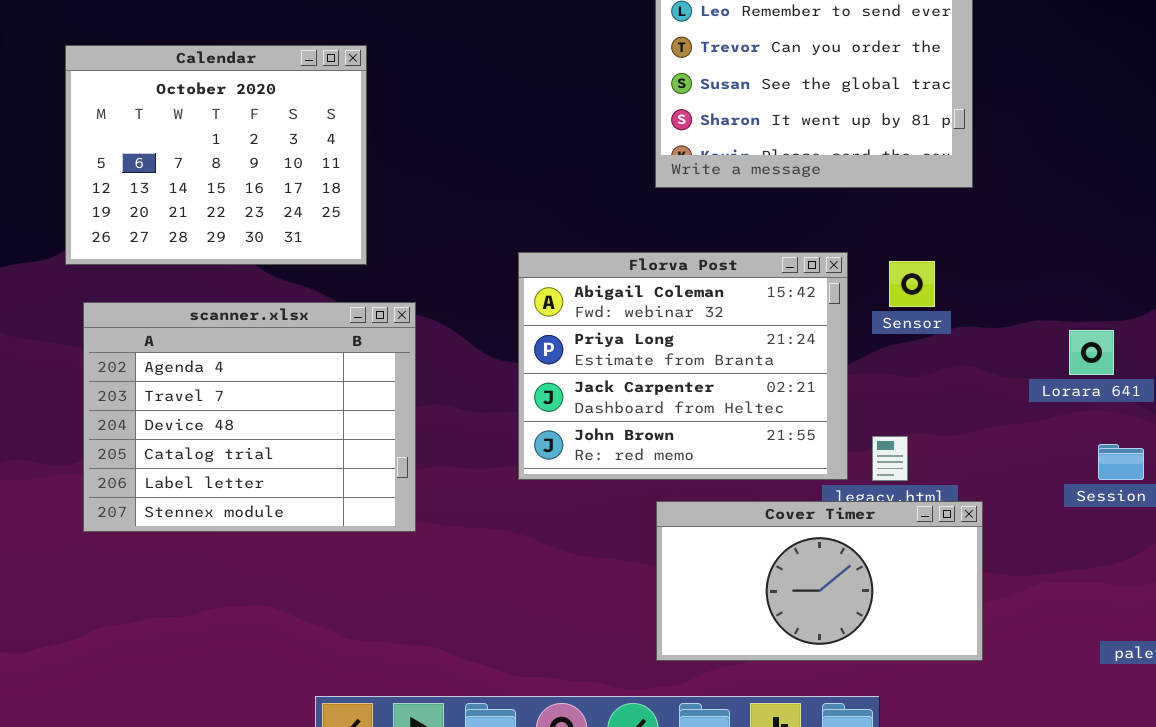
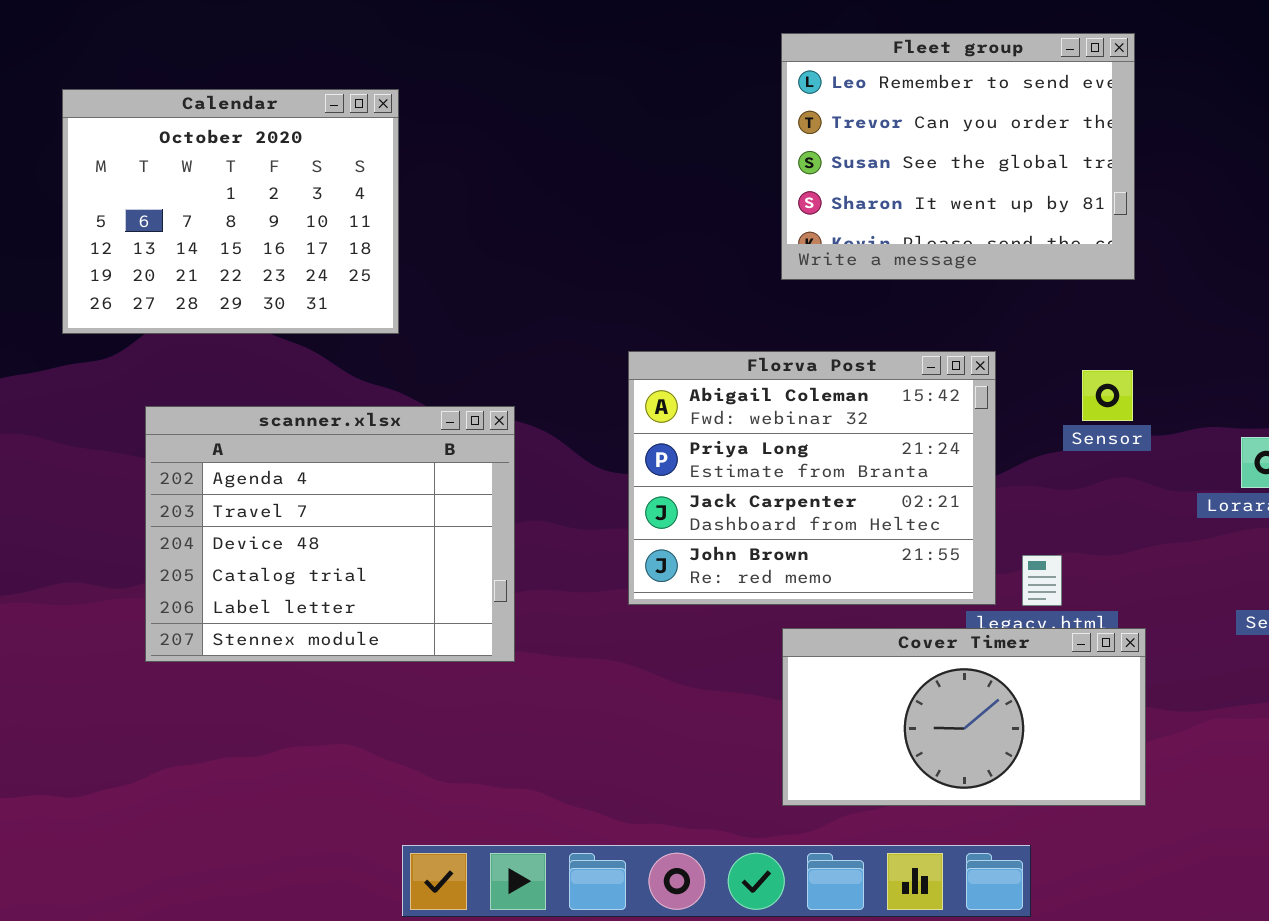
Calendar: [65,45,367,265] -> [62,89,399,334], moved
Sensor: [889,261,935,307] -> [1082,370,1133,421], moved

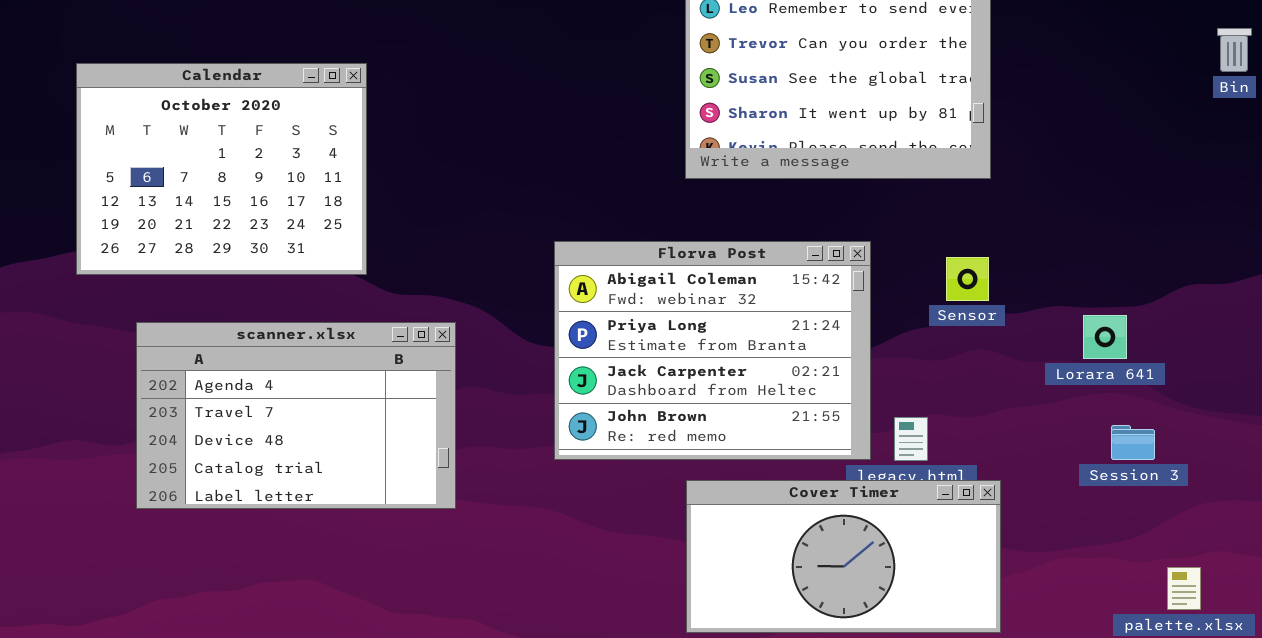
Calendar: [62,89,399,334] -> [76,63,367,275], moved
scanner.xlsx: [145,406,515,662] -> [136,322,456,509], resized

